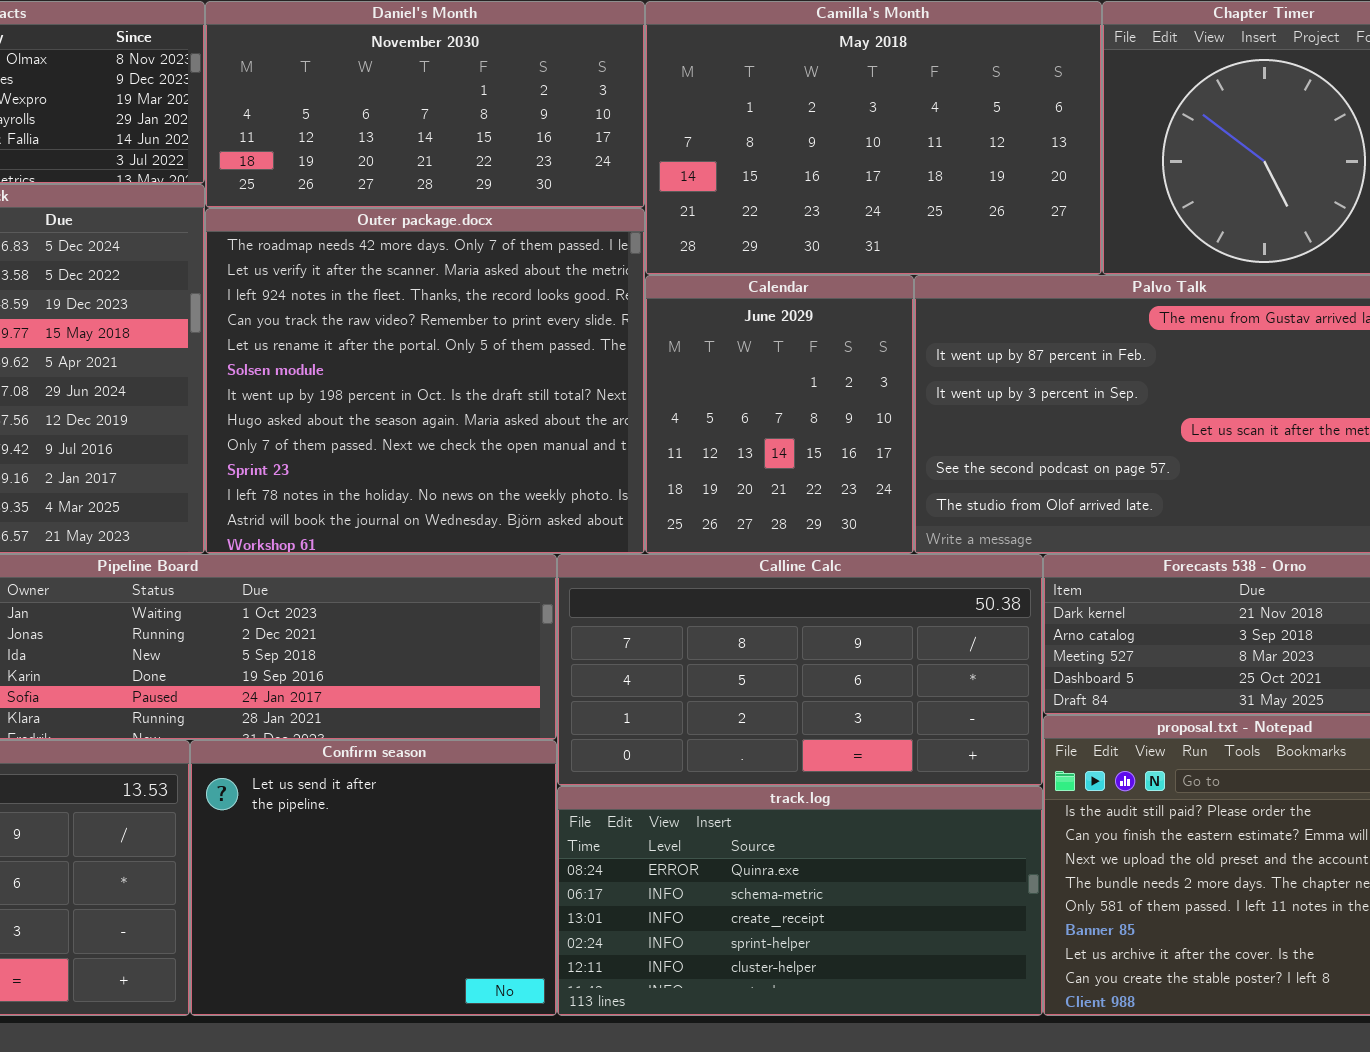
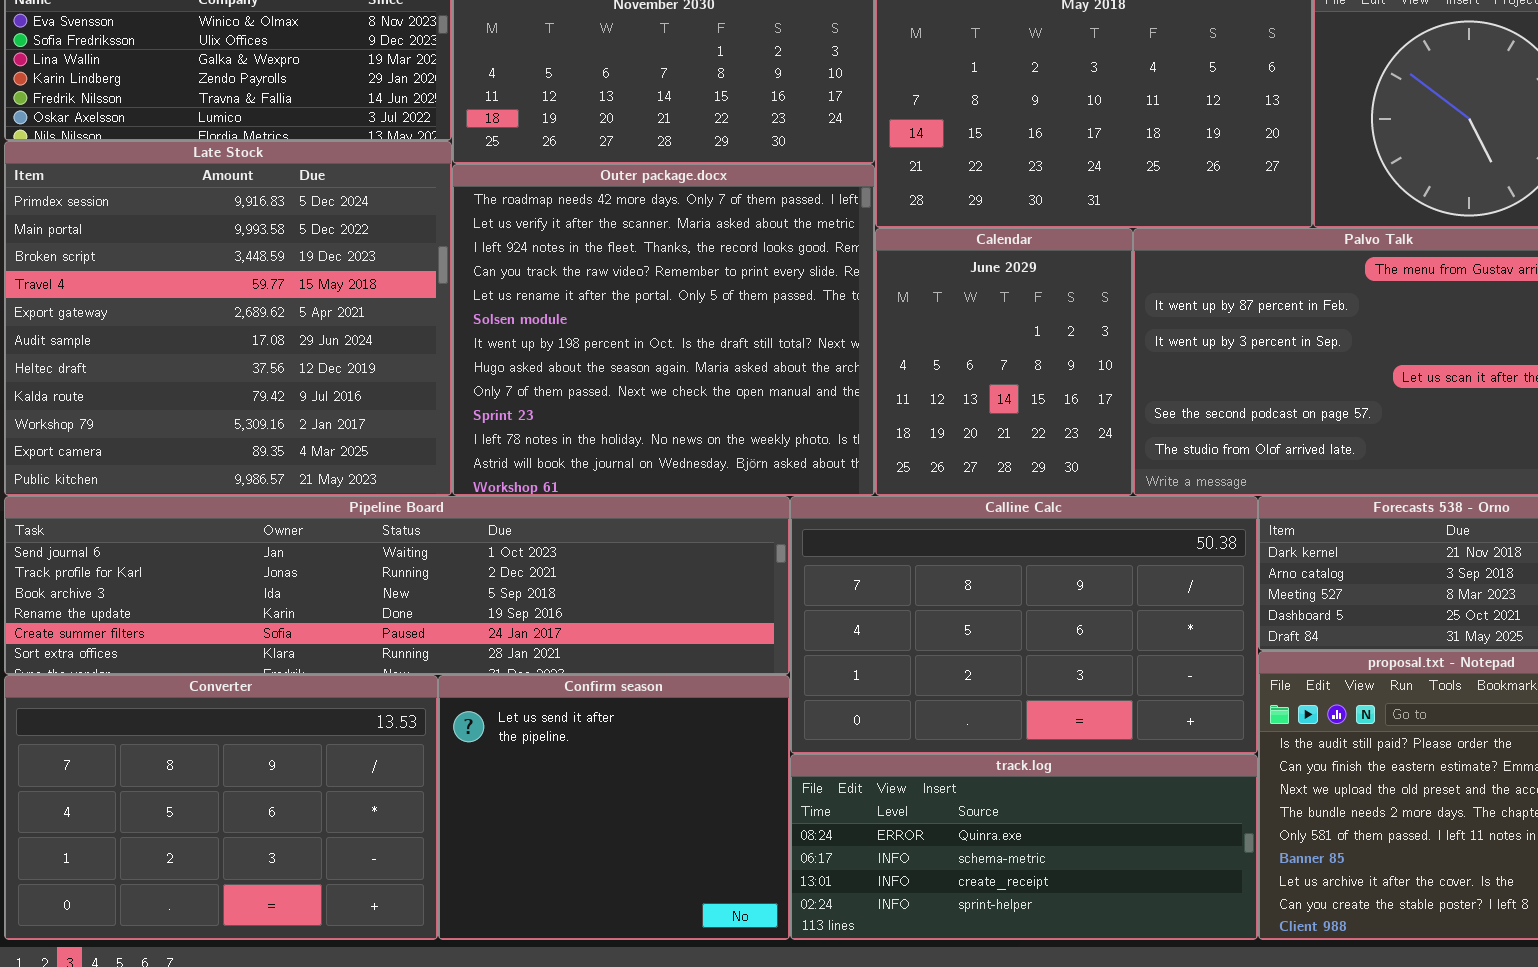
Calline Calc: [557,554,1043,786] -> [790,496,1258,754], resized
track.log: [557,786,1043,1016] -> [790,754,1258,940], resized

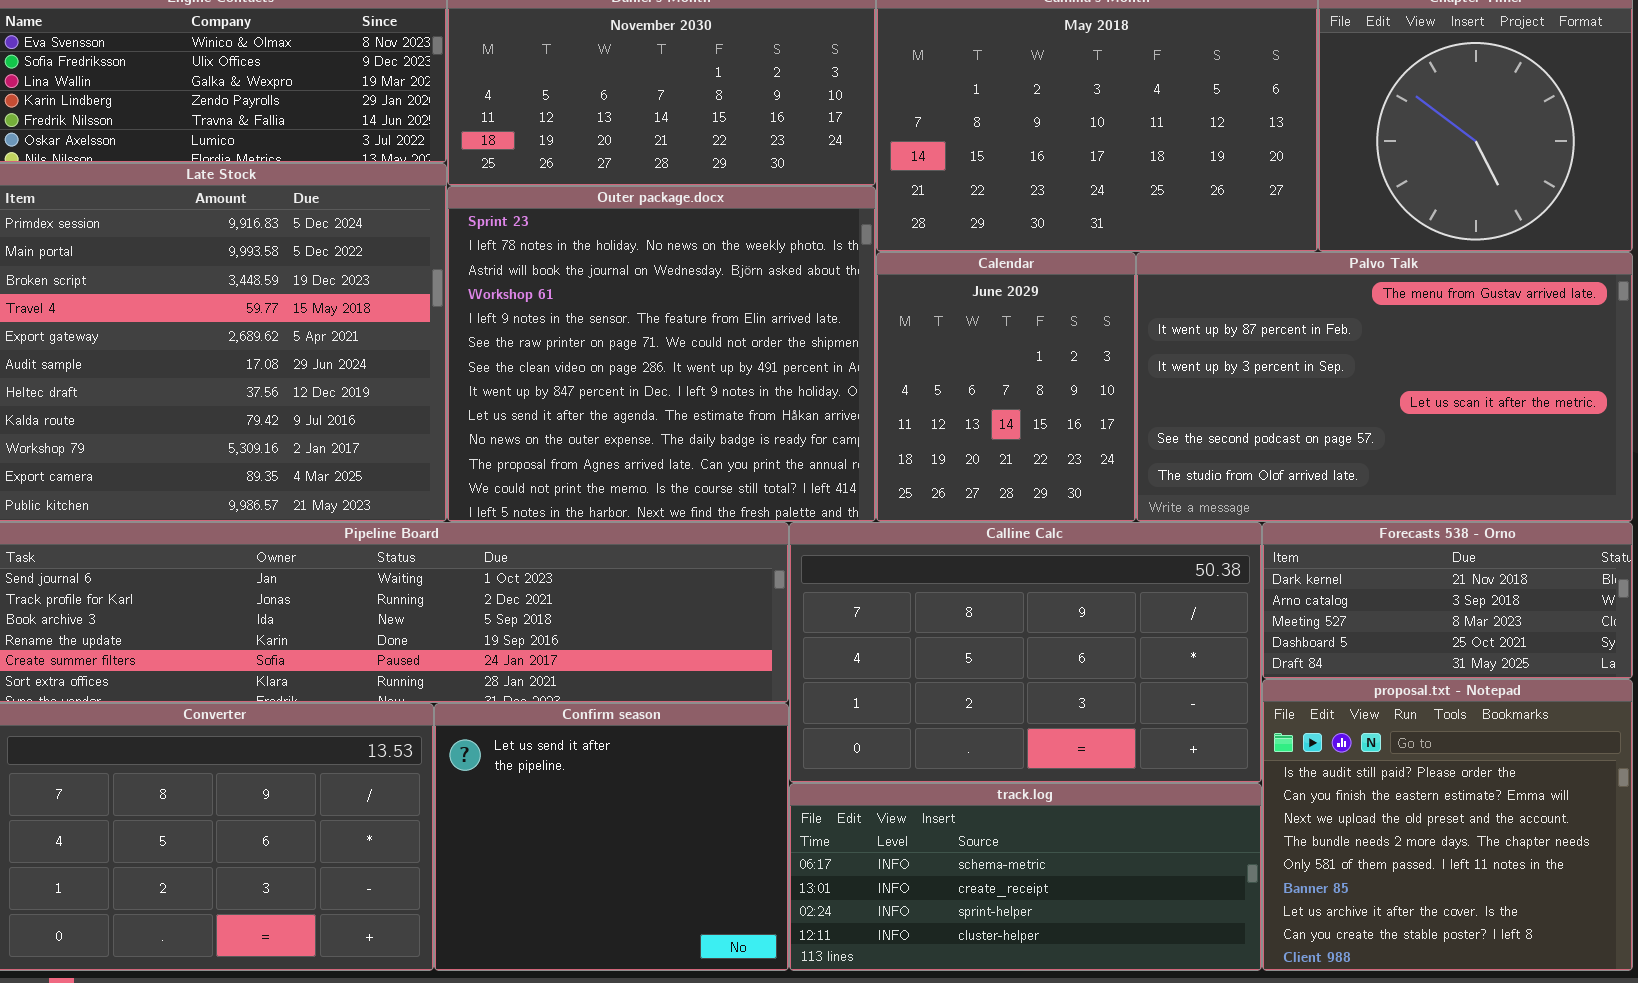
Outer package.docx: [452,164,875,496] -> [447,186,876,522], scrolled down 9 rows
track.log: [790,754,1258,940] -> [789,783,1262,971], scrolled down 1 row

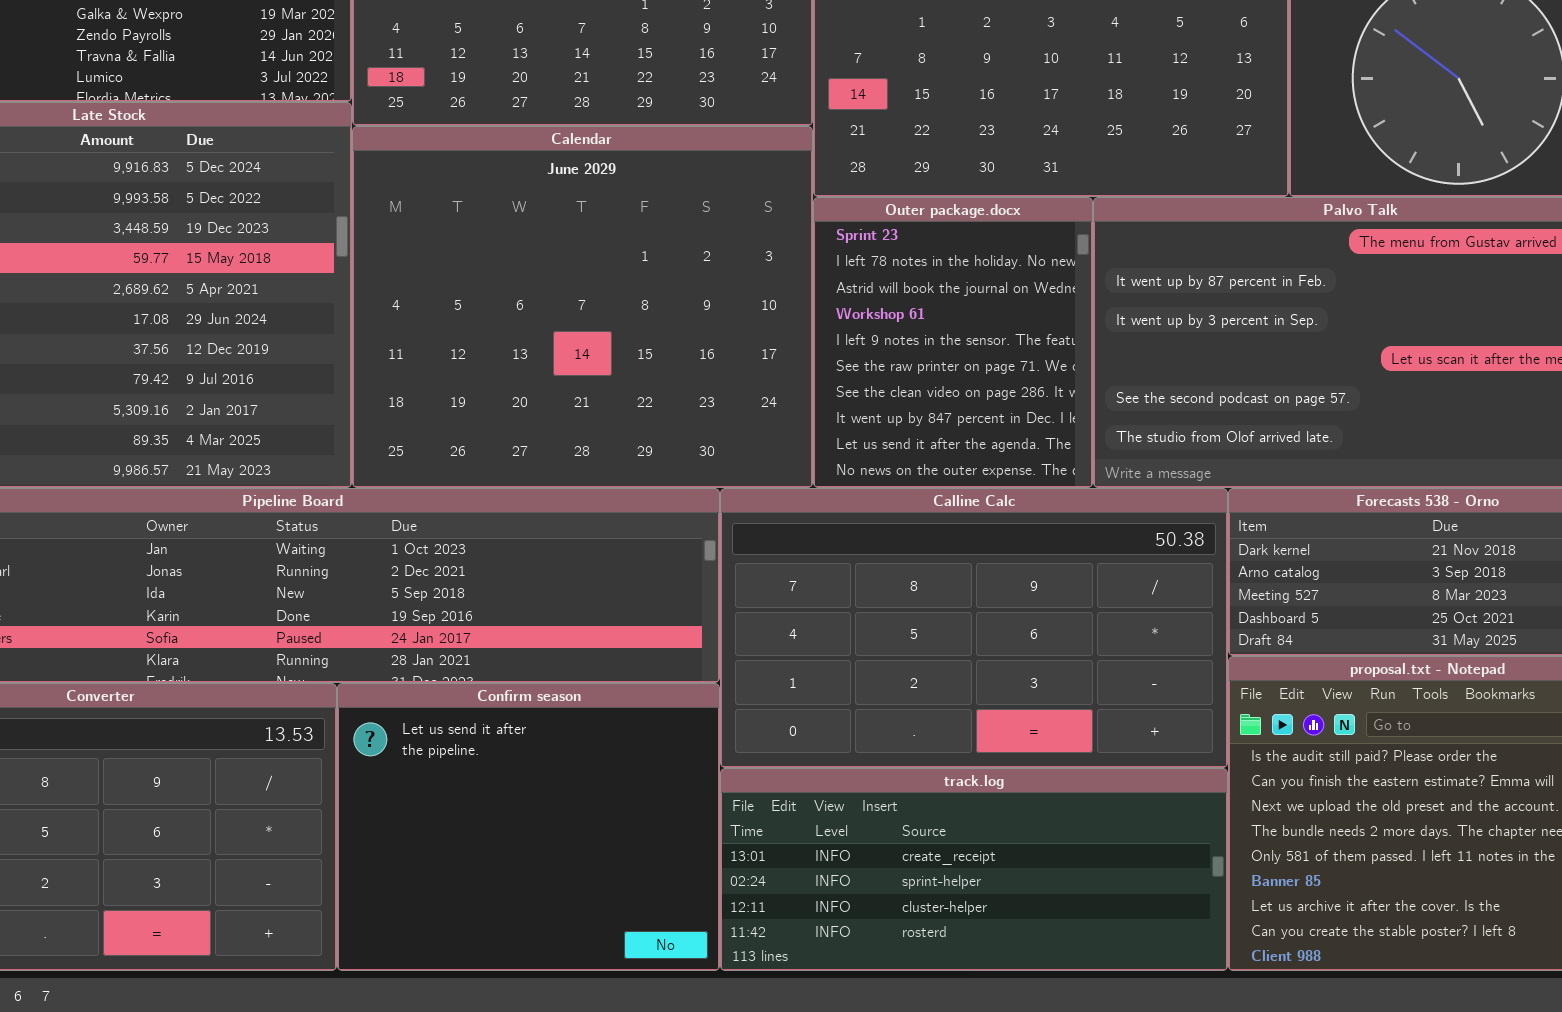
Outer package.docx: [447,186,876,522] -> [813,197,1093,488], moved, resized
Calendar: [876,252,1136,522] -> [352,126,813,488], moved, resized
track.log: [789,783,1262,971] -> [720,768,1228,971], scrolled down 1 row

